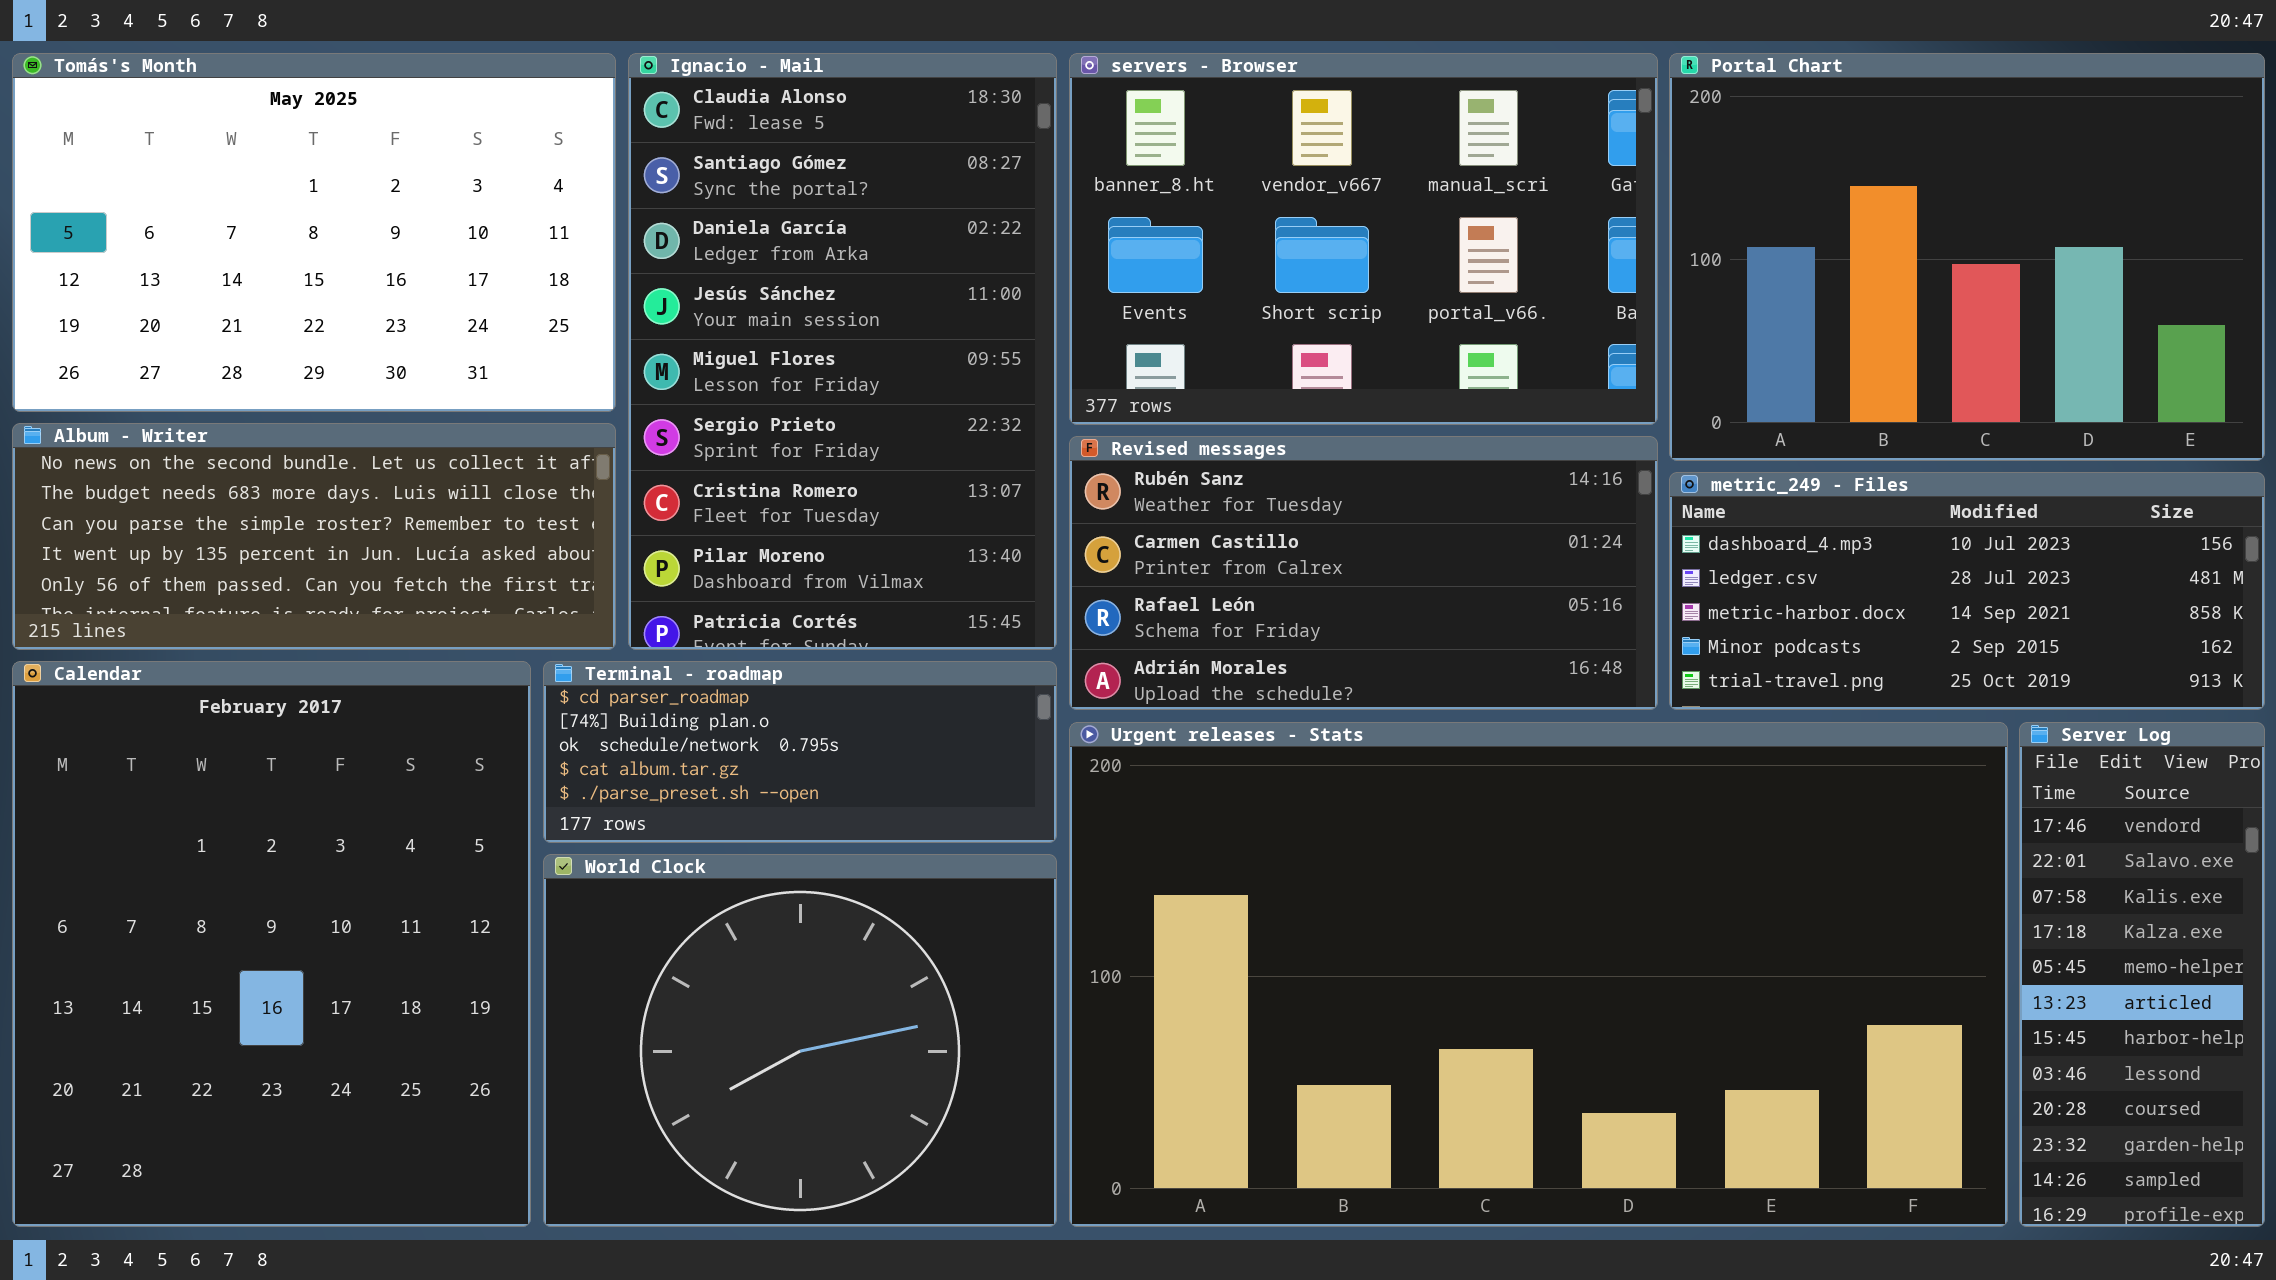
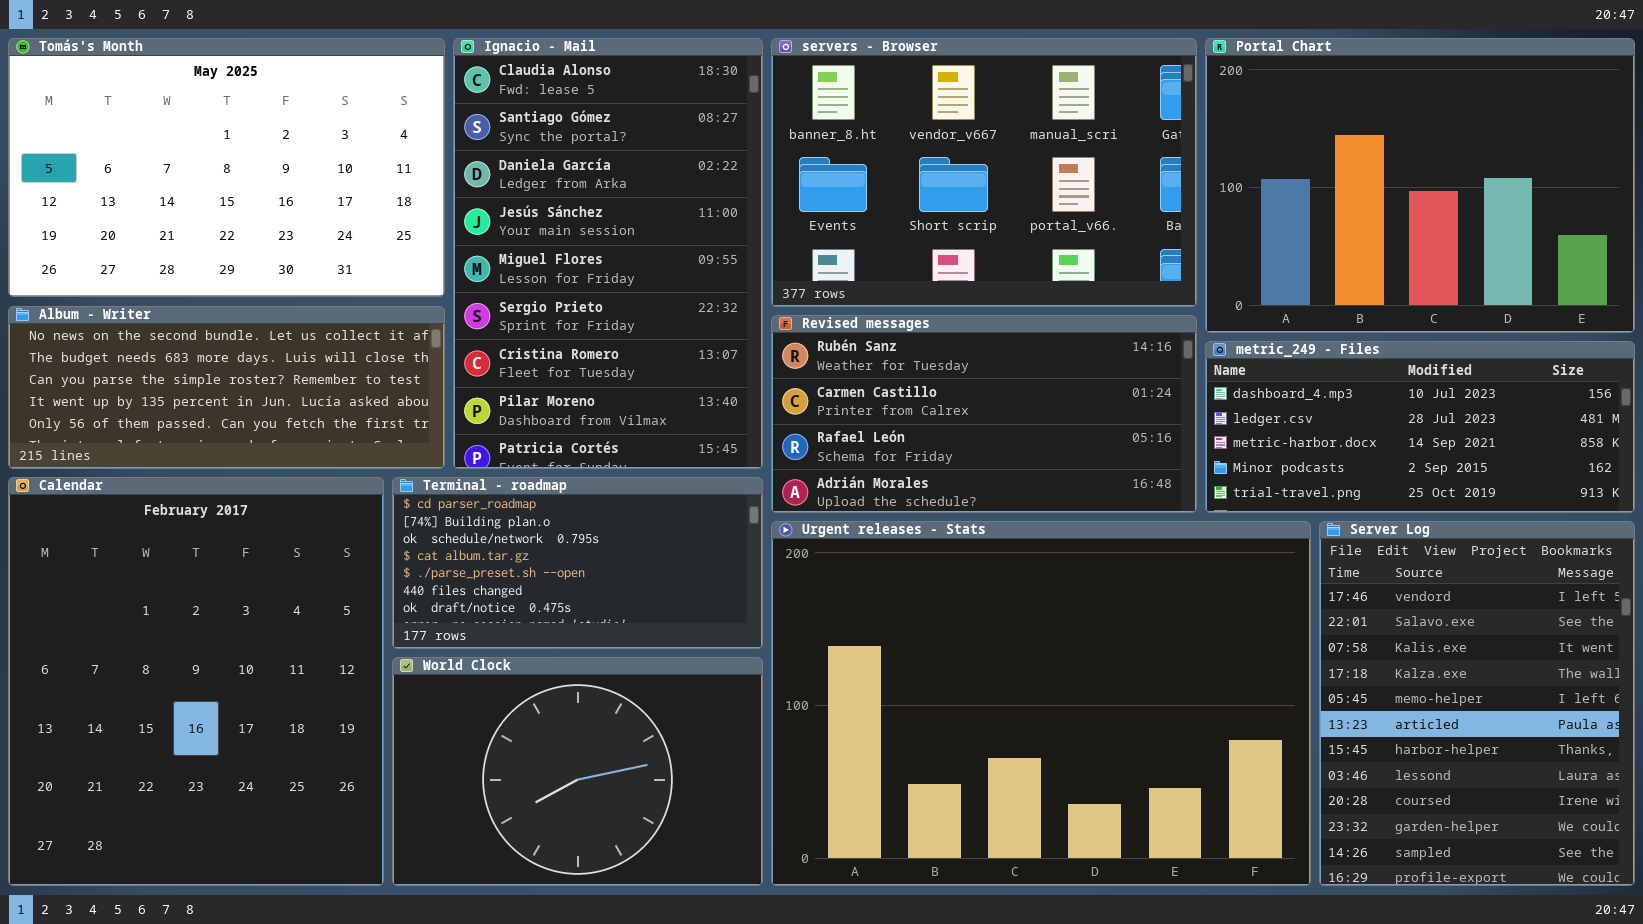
Terminal - roadmap: [543,661,1057,843] -> [392,477,763,649], resized
Urgent releases - Stats: [1069,722,2008,1227] -> [771,521,1311,886], resized
Server Log: [2019,722,2265,1227] -> [1319,521,1635,886], resized
World Clock: [543,854,1057,1227] -> [392,657,763,886], resized

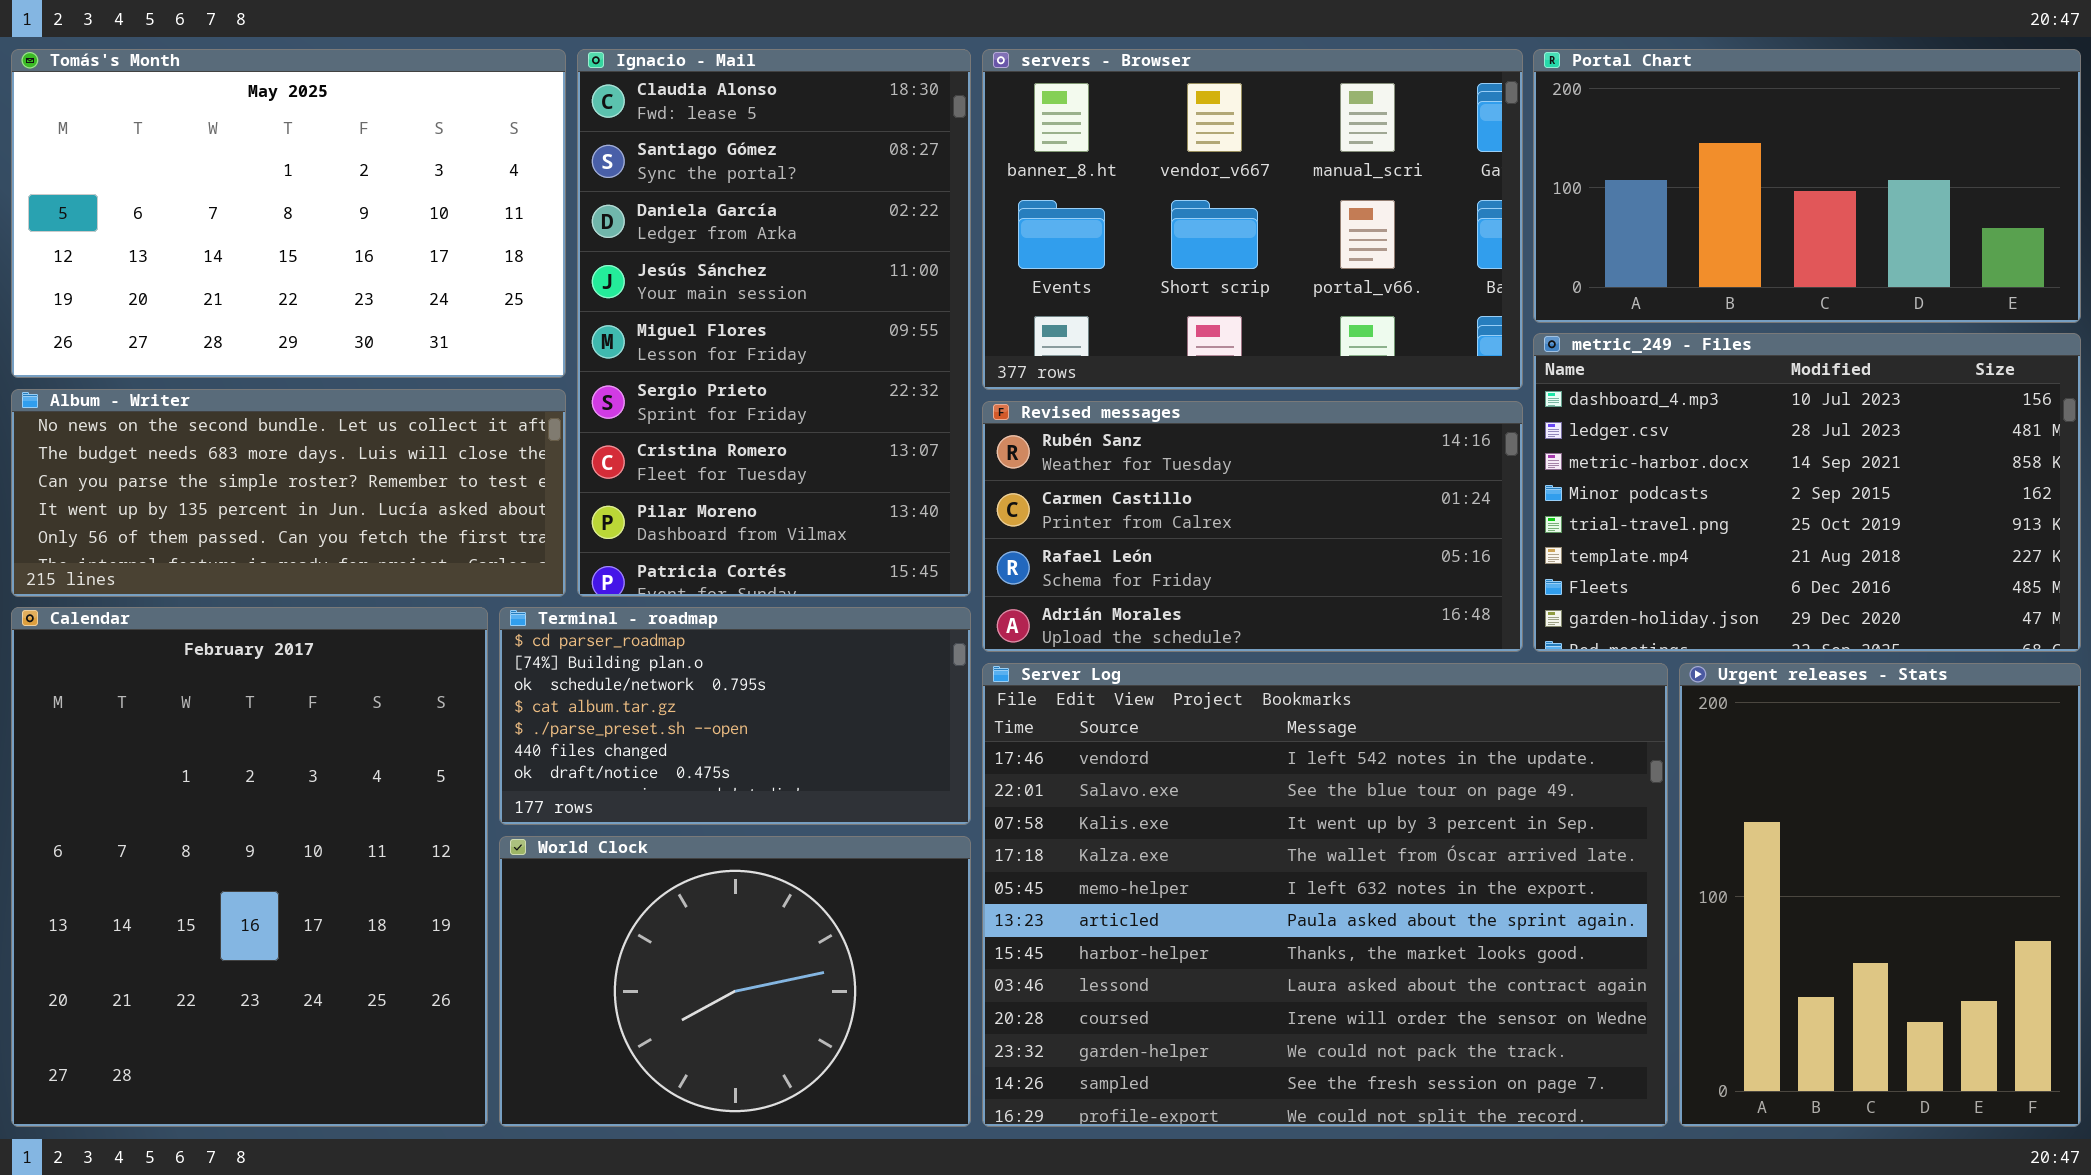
Portal Chart: [1205,38,1635,333] -> [1533,49,2081,323], resized
metric_249 - Files: [1205,341,1635,513] -> [1533,333,2081,652], resized
Urgent releases - Stats: [771,521,1311,886] -> [1679,663,2081,1127], moved, resized
Server Log: [1319,521,1635,886] -> [982,663,1668,1127], moved, resized

